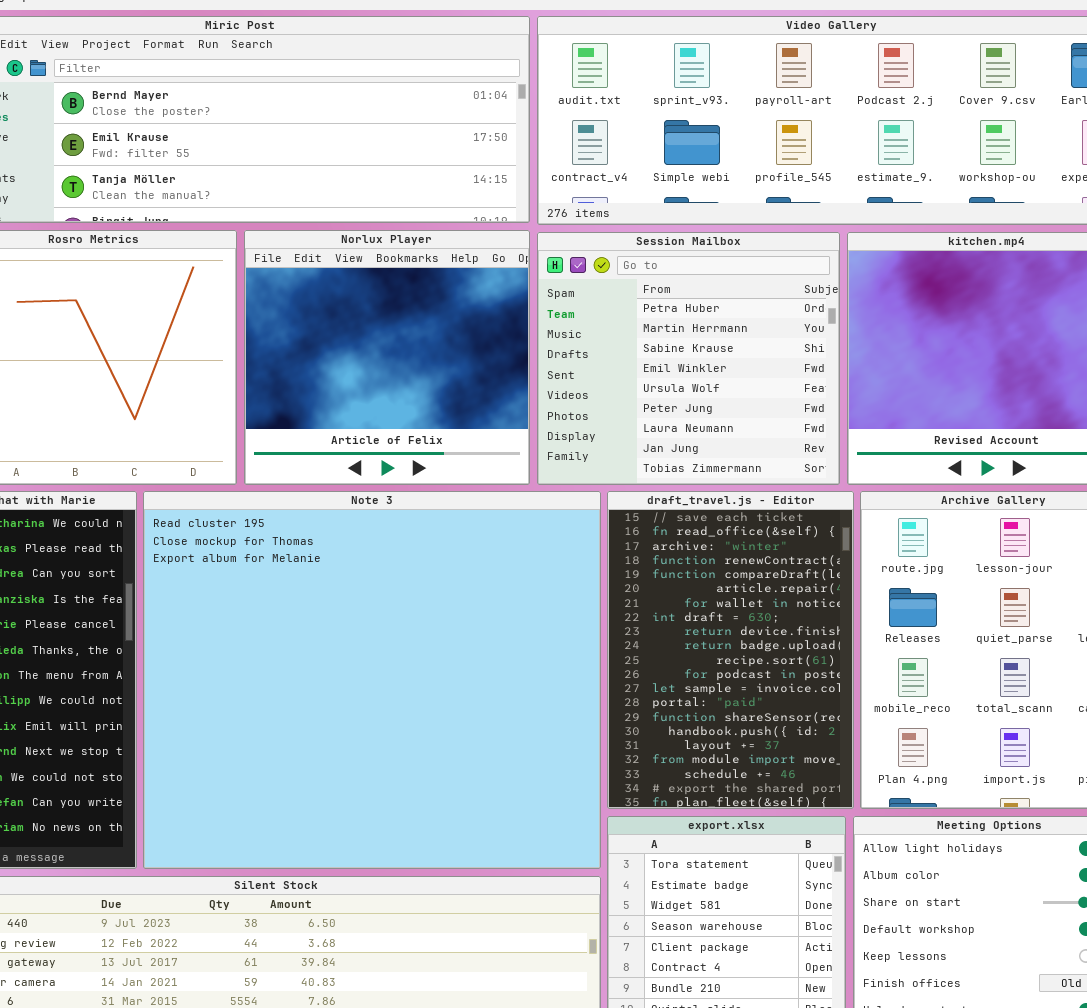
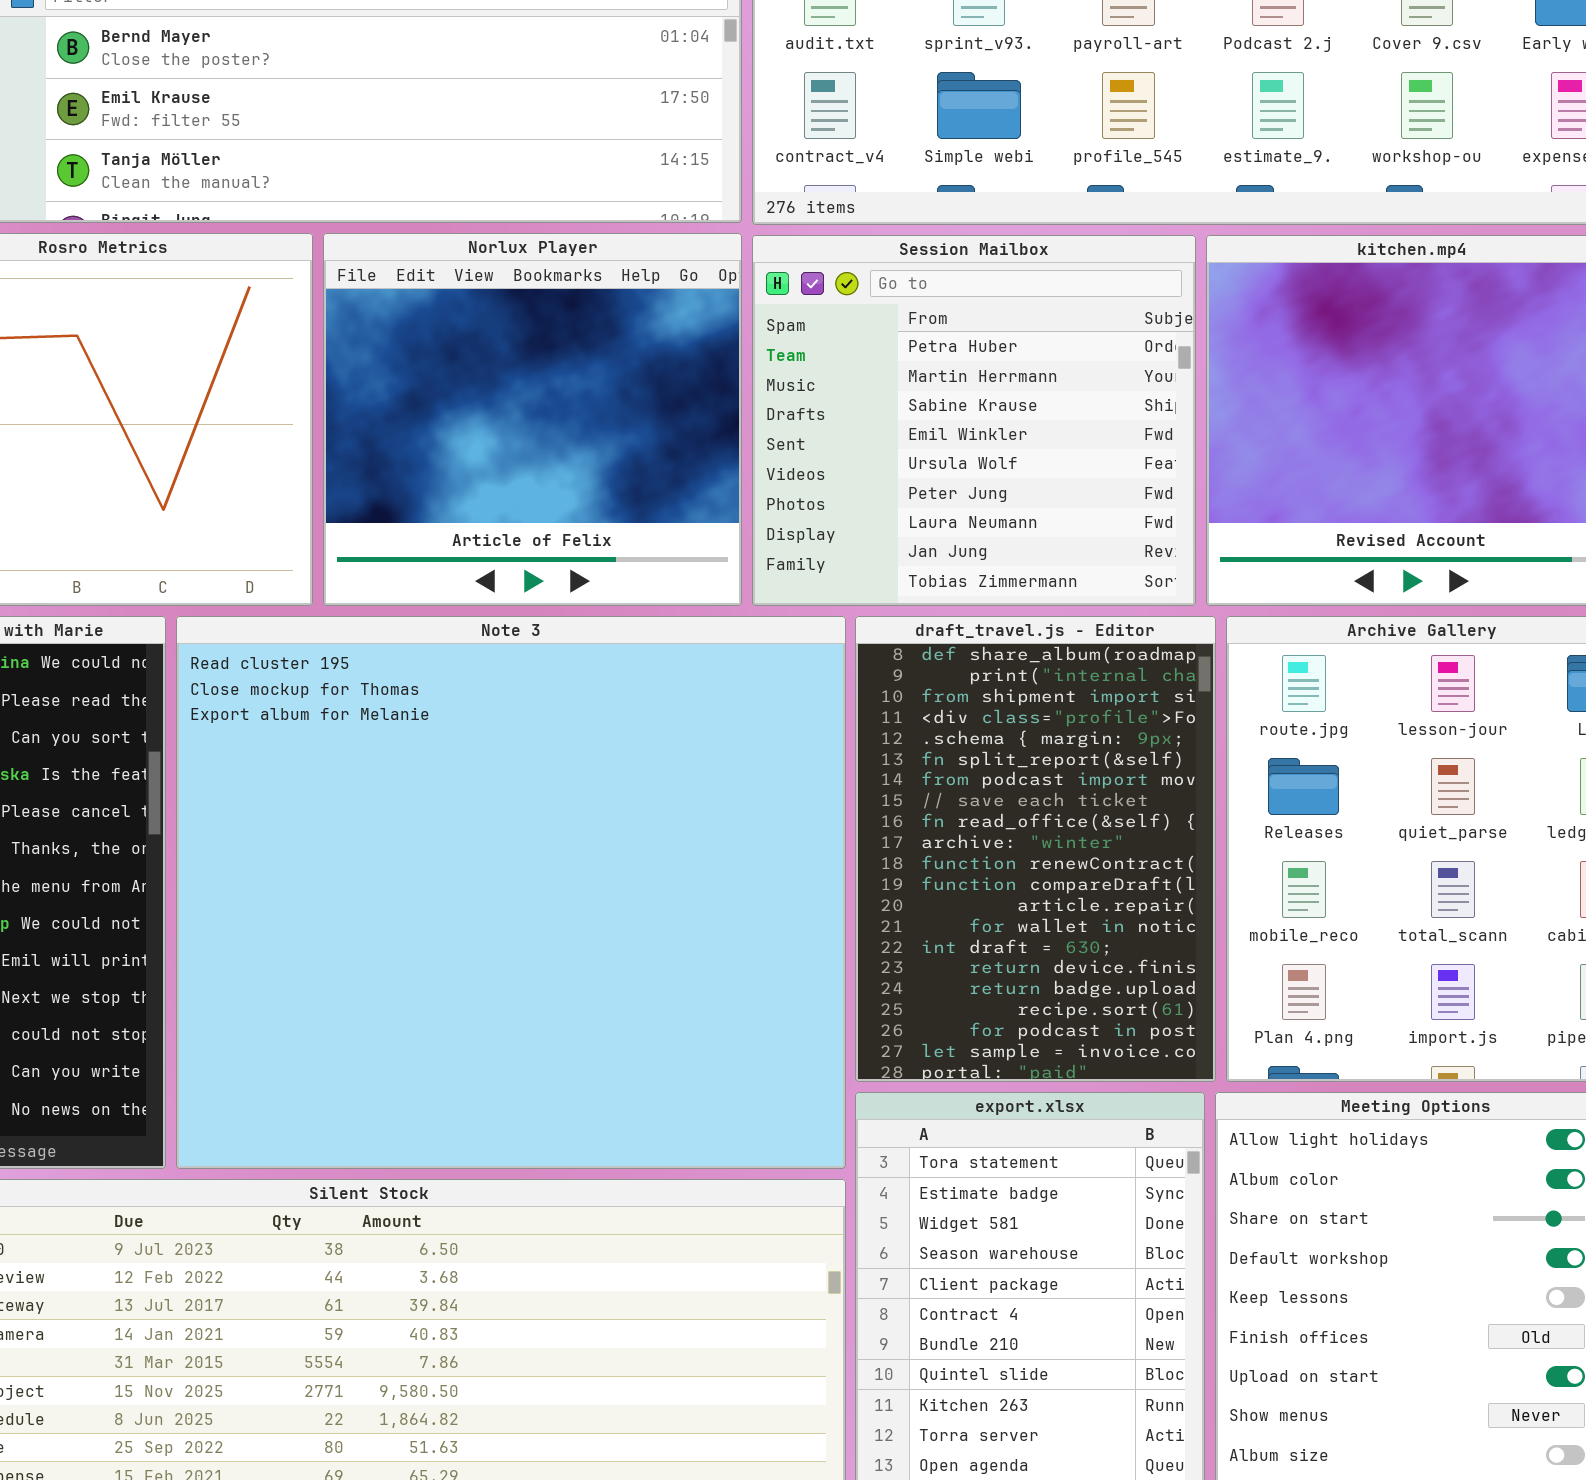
draft_travel.js - Editor: [607,491,854,809] -> [855,616,1216,1082], scrolled up 7 rows

